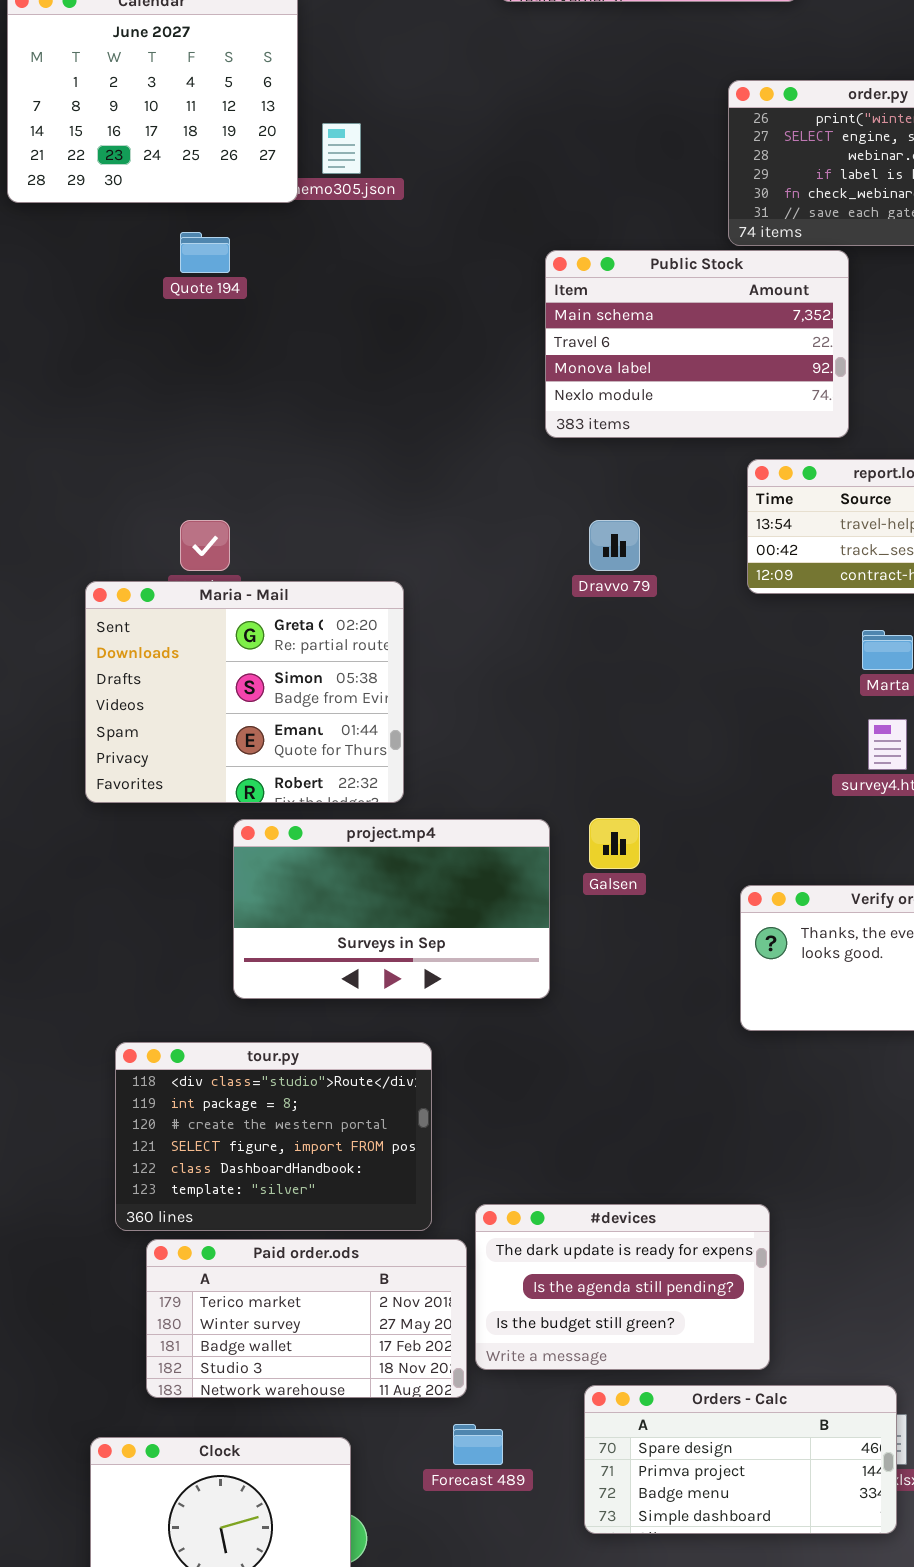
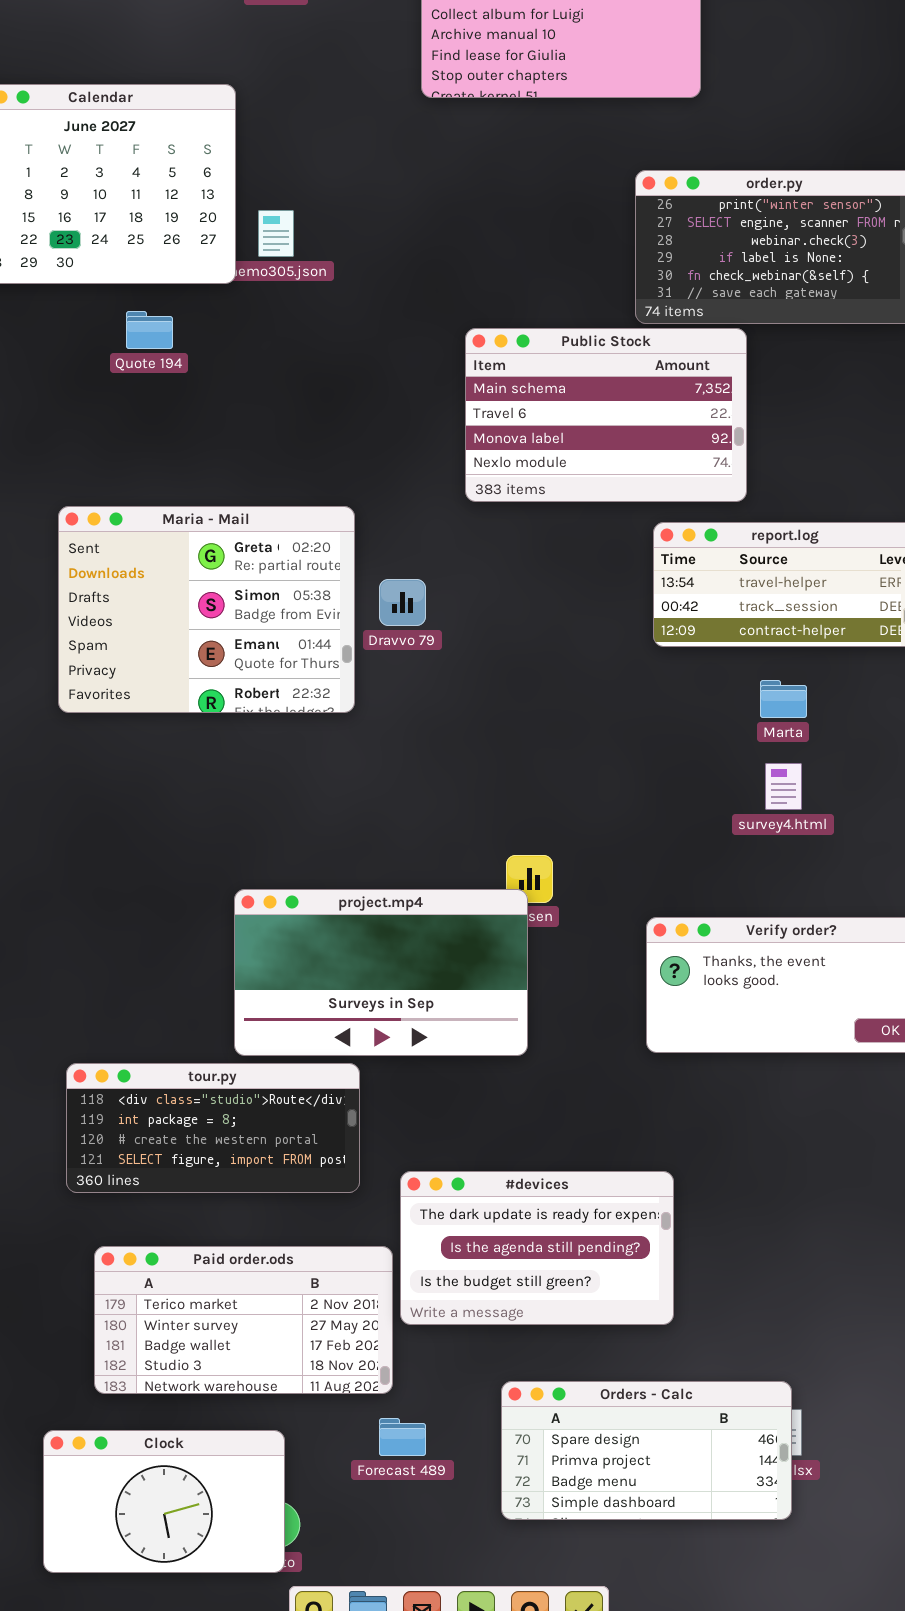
Dravvo 79: [589,520,640,571] -> [379,579,426,626], moved
Maria - Mail: [85,581,404,803] -> [58,506,355,713], moved
project.mp4: [233,819,550,999] -> [234,889,528,1056], moved
tour.py: [115,1042,432,1231] -> [66,1063,360,1193], resized
#devices: [475,1204,770,1370] -> [400,1171,674,1325], moved

